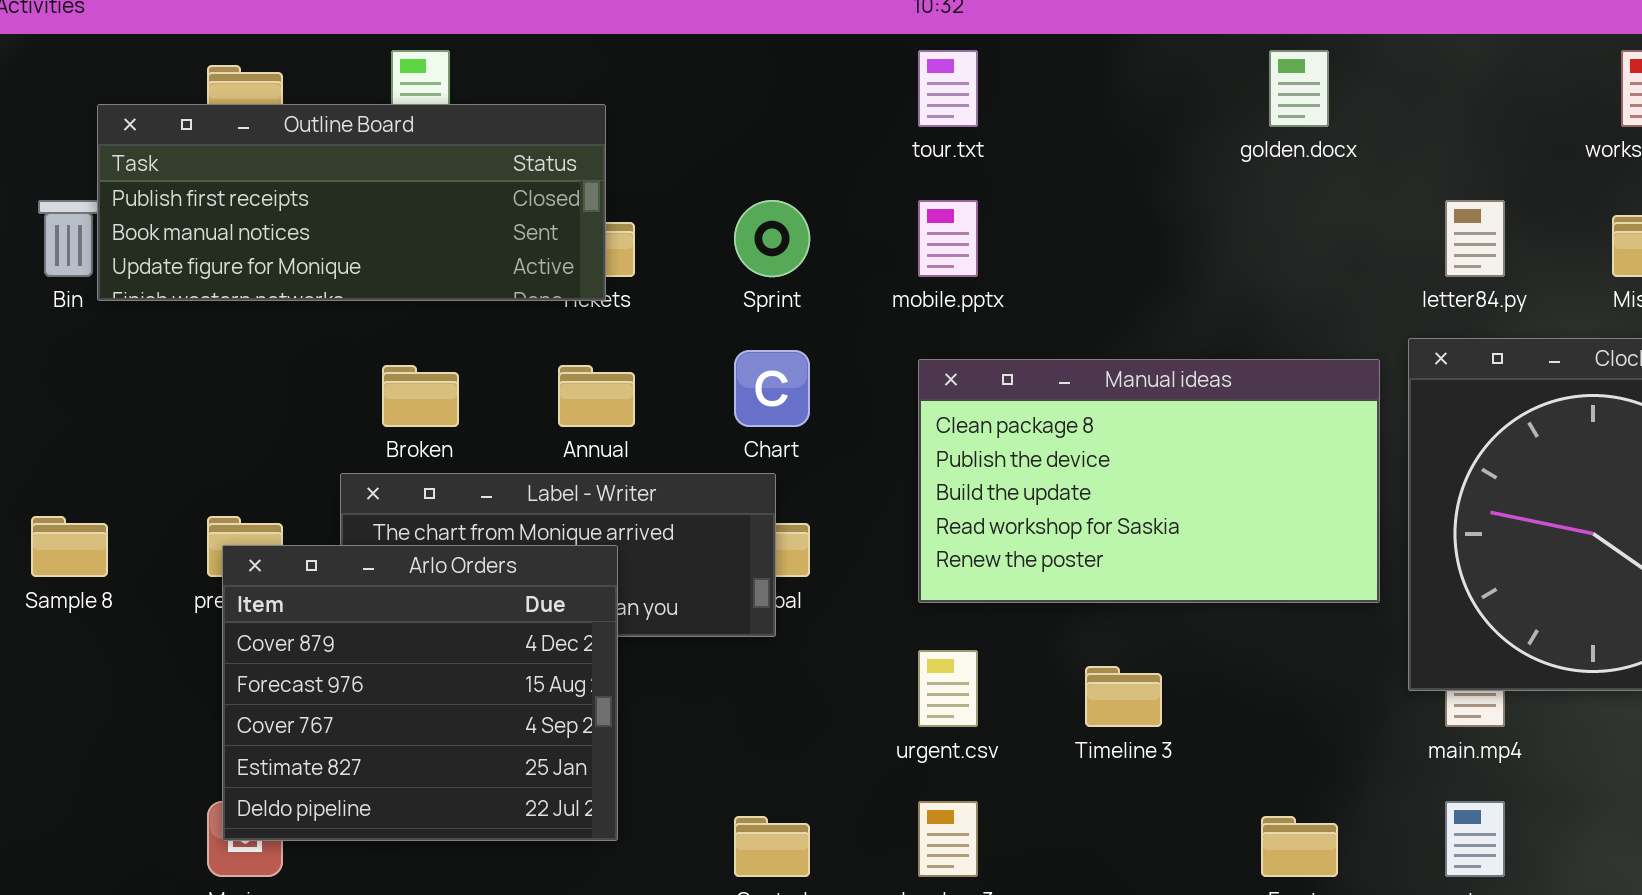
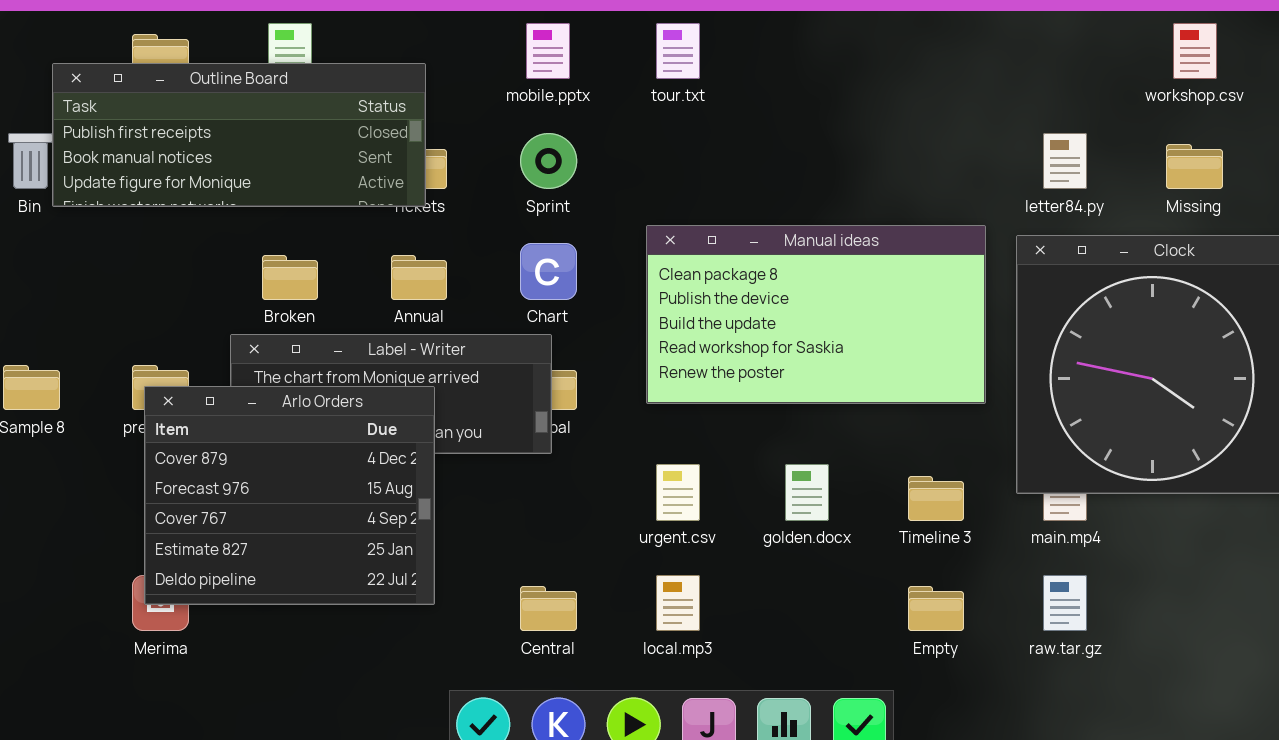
golden.docx: [1269,50,1329,127] -> [785,464,829,521], moved
mobile.pptx: [918,200,978,277] -> [526,23,570,79], moved
Manual ideas: [918,359,1380,603] -> [646,225,986,404], moved
Timeline 3: [1085,666,1162,727] -> [908,476,964,521], moved

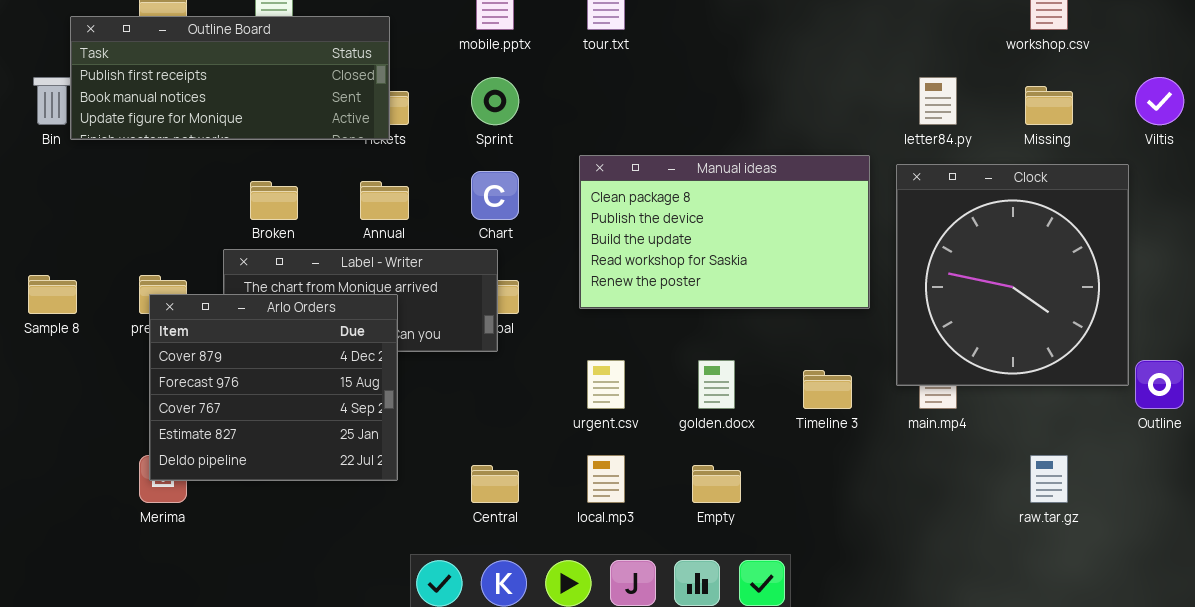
raw.tar.gz: [1043,575,1087,631] -> [1030,455,1068,503], moved
Empty: [908,586,964,631] -> [692,465,741,503], moved

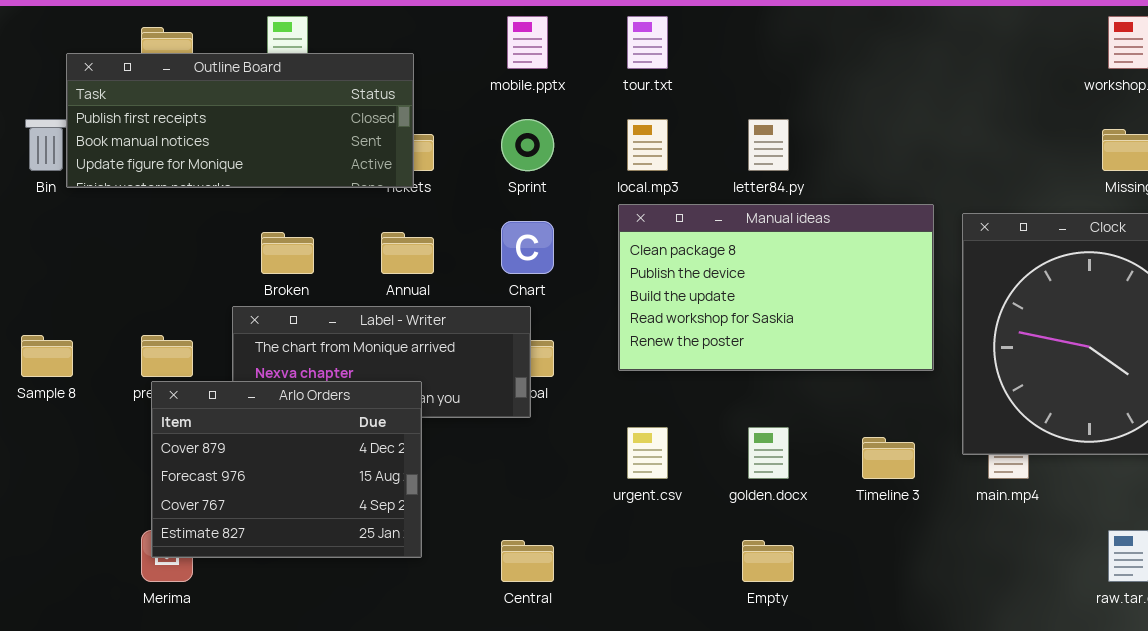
letter84.py: [919,77,957,125] -> [748,119,789,171], moved
Arlo Orders: [149,294,398,481] -> [151,381,422,558], resized
local.mp3: [587,455,625,503] -> [627,119,668,171], moved

